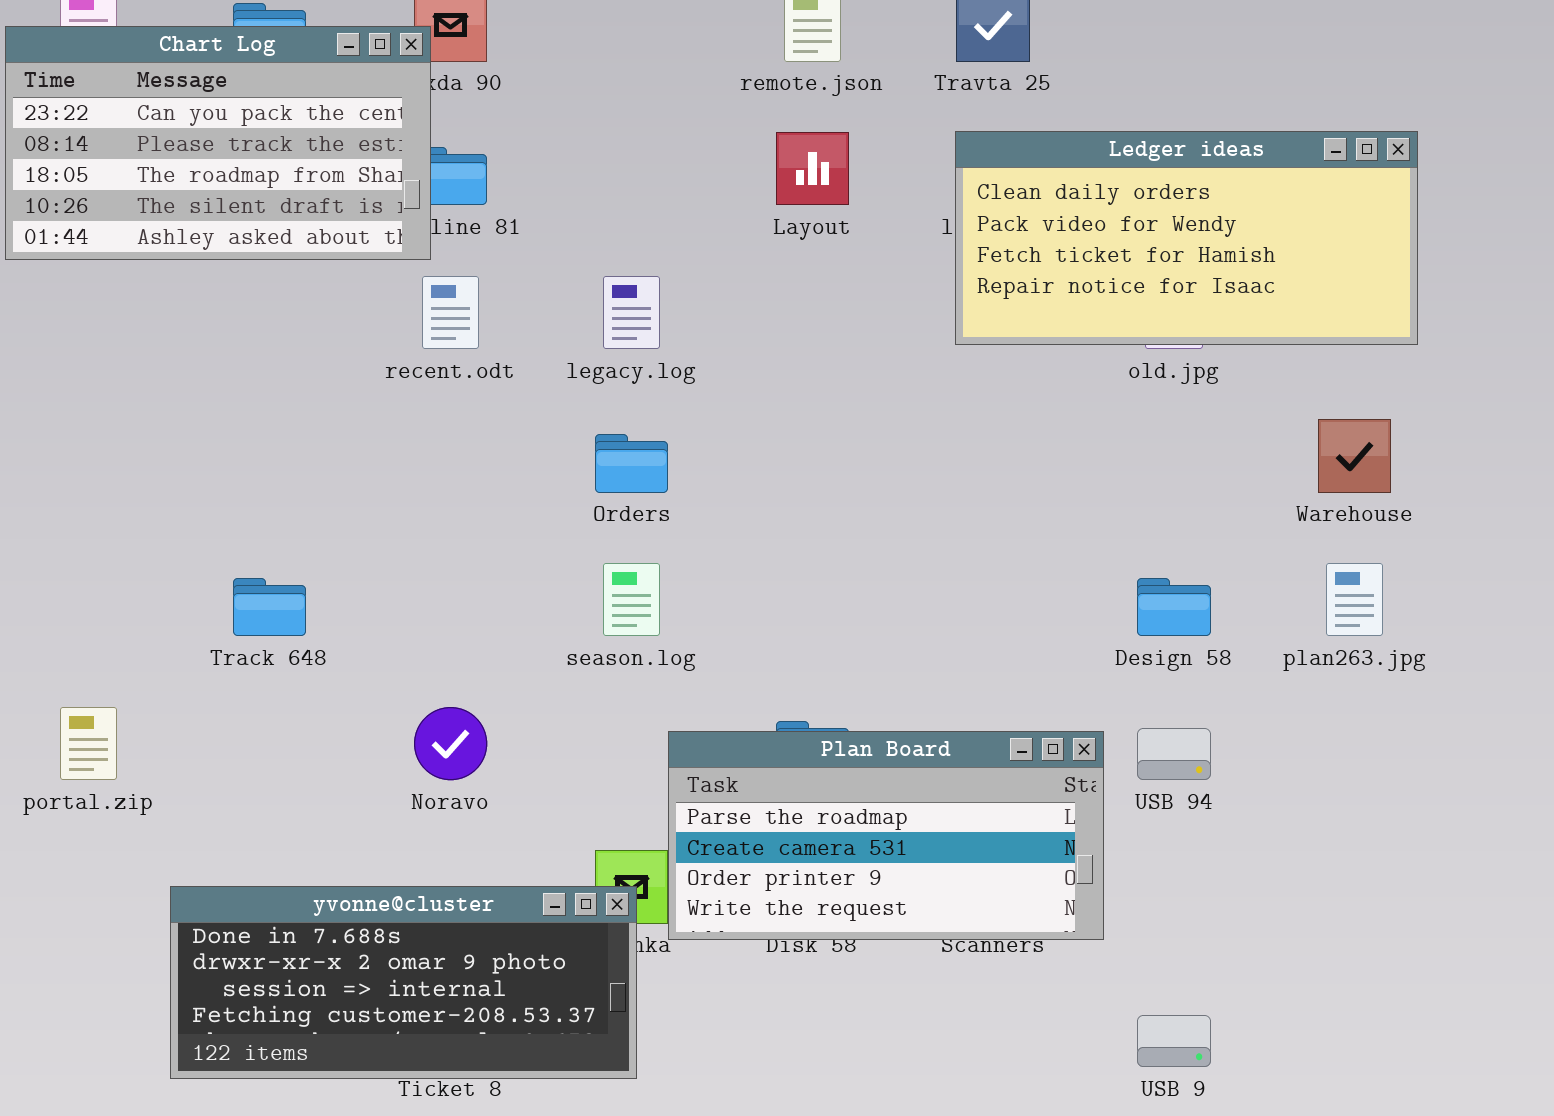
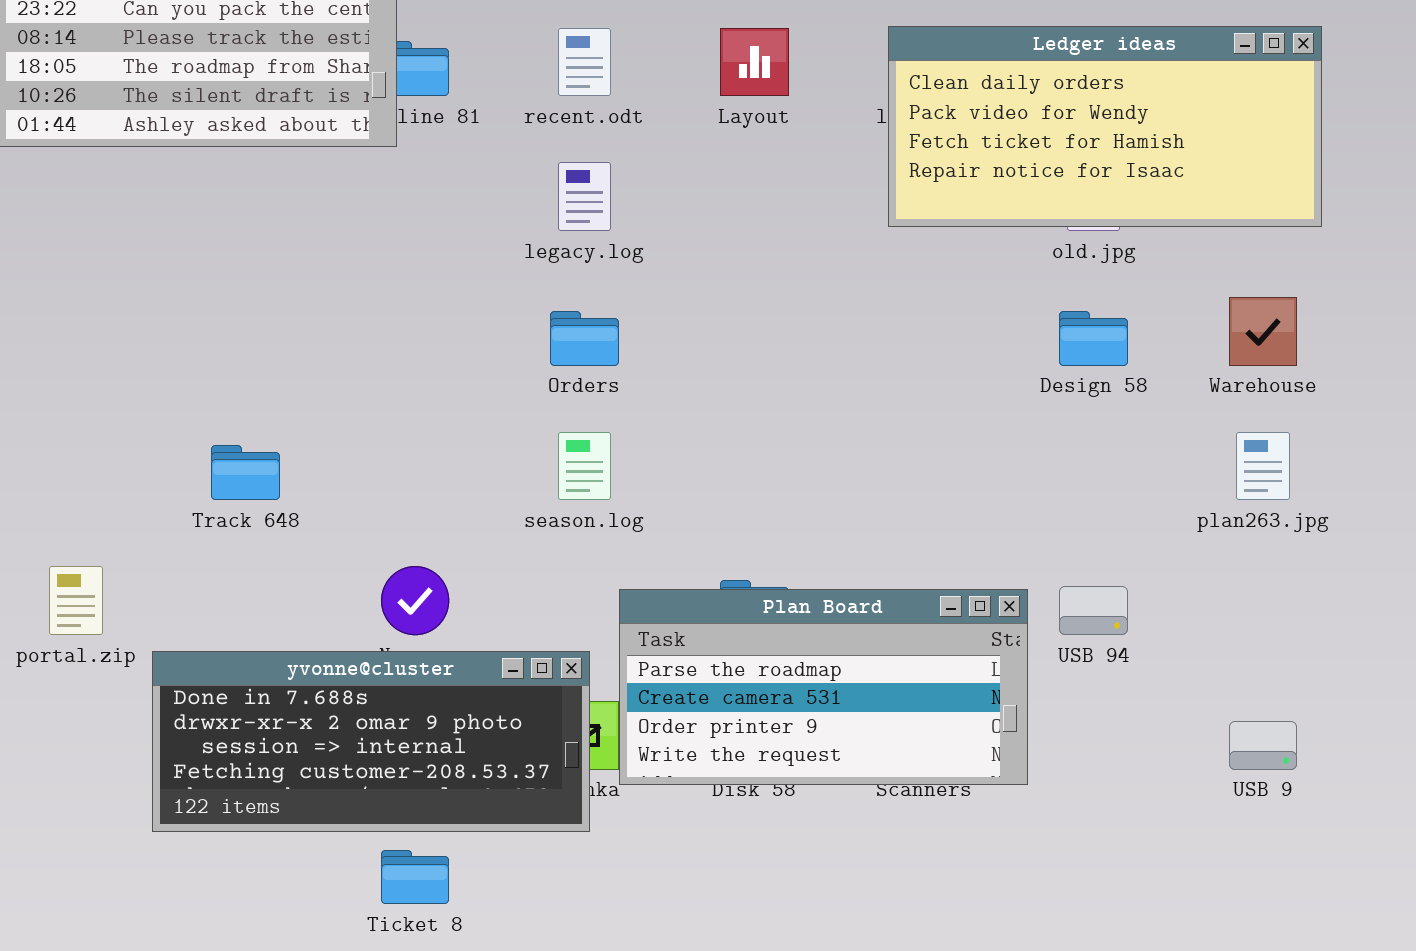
recent.odt: [422,276,479,349] -> [558,28,611,96], moved
Design 58: [1137,578,1211,636] -> [1059,311,1128,366], moved
yvonne@cluster: [170,886,637,1079] -> [152,651,590,832], moved
USB 9: [1137,1015,1211,1067] -> [1229,721,1297,770], moved

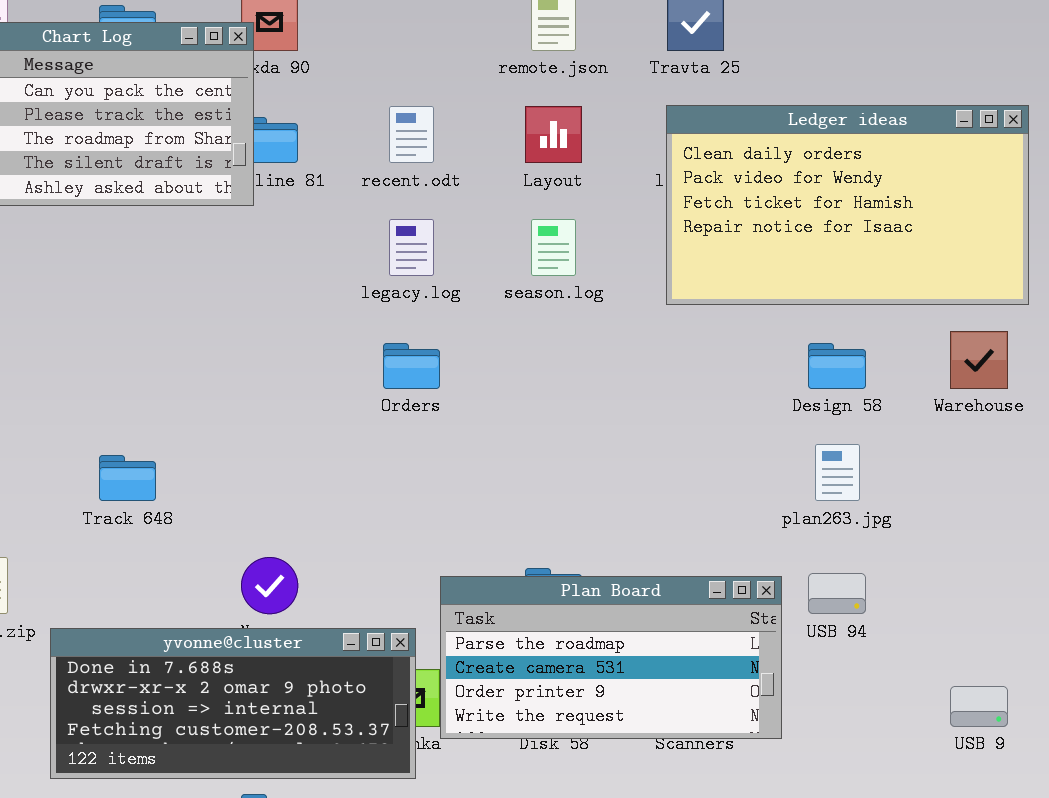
Ledger ideas: [888,26,1322,227] -> [666,105,1029,305], resized
season.log: [558,432,611,500] -> [531,219,576,276], moved
plan263.jpg: [1236,432,1290,500] -> [815,444,860,501], moved

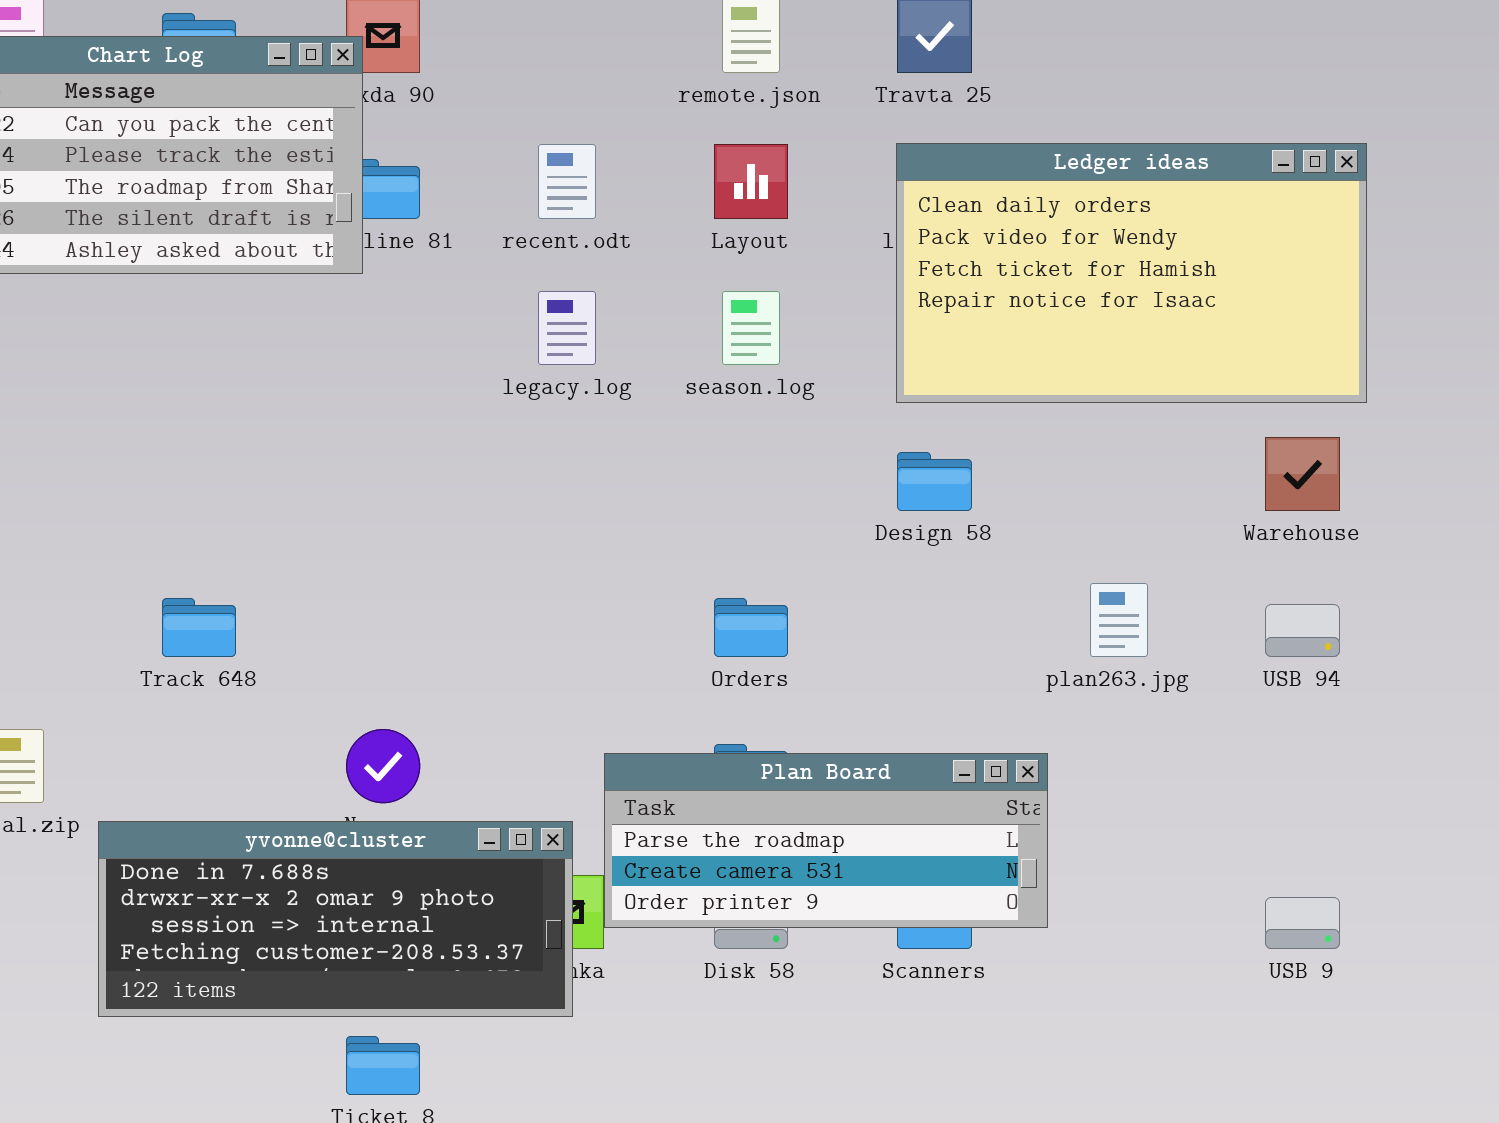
Orders: [383,343,440,389] -> [714,598,788,657], moved
Design 58: [808,343,866,389] -> [897,452,972,511], moved
USB 94: [808,573,866,614] -> [1265,604,1340,657], moved
Plan Board: [440,576,782,739] -> [604,753,1048,928], resized

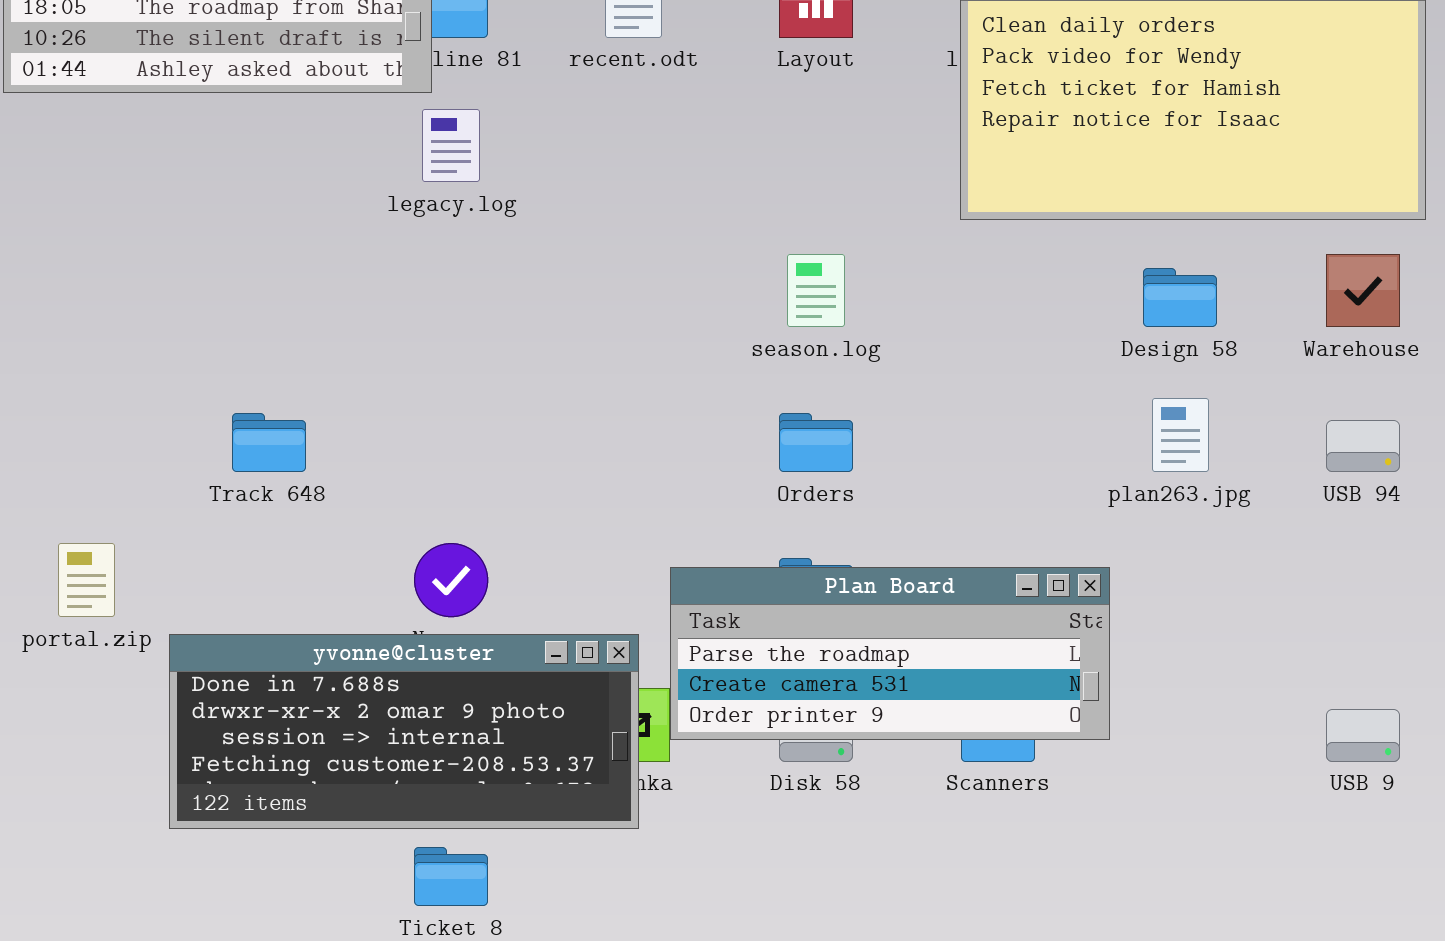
legacy.log: [538,291,596,365] -> [422,109,480,182], moved
season.log: [722,291,780,365] -> [787,254,845,327], moved
Design 58: [897,452,972,511] -> [1143,268,1217,327], moved

